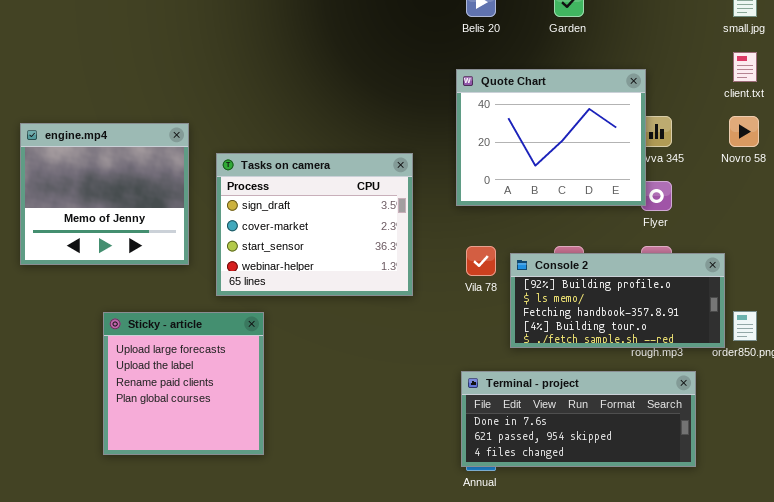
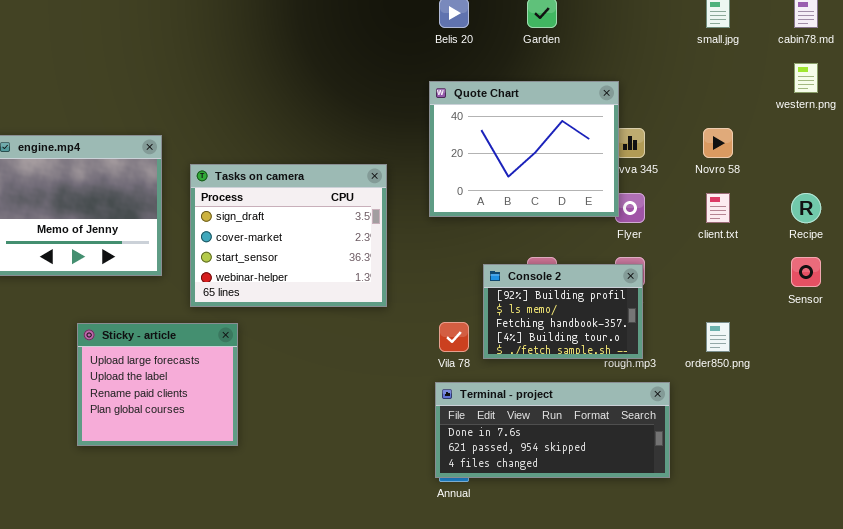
client.txt: [733,52,757,82] -> [706,193,730,223], moved
Vila 78: [466,246,496,276] -> [439,322,469,352], moved
Console 2: [510,253,725,348] -> [483,264,643,359], resized
Sticky - article: [103,312,264,455] -> [77,323,238,446], resized

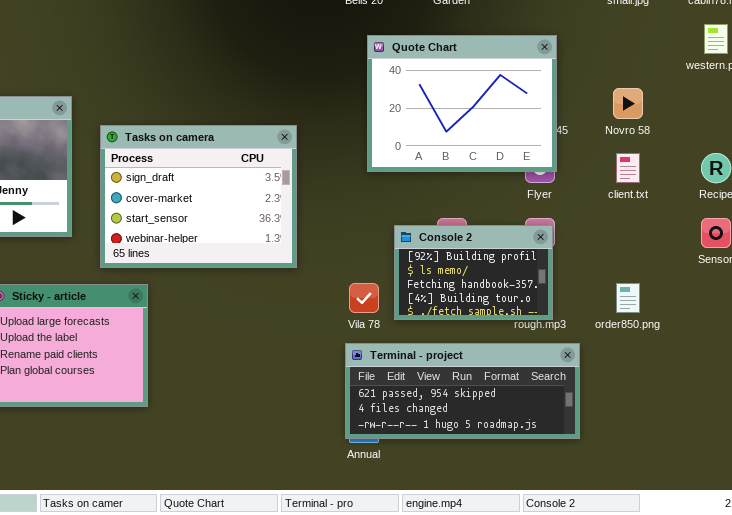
Quote Chart: [429,81,619,217] -> [367,35,557,172], moved
Terminal - project: [435,382,670,478] -> [345,343,580,439], scrolled down 1 row

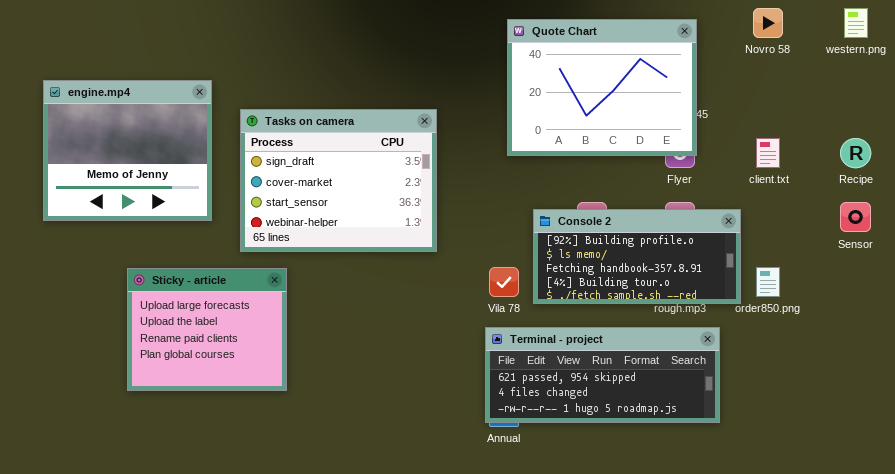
Novro 58: [613,88,643,119] -> [753,8,783,38], moved
Console 2: [394,225,553,320] -> [533,209,741,304], resized

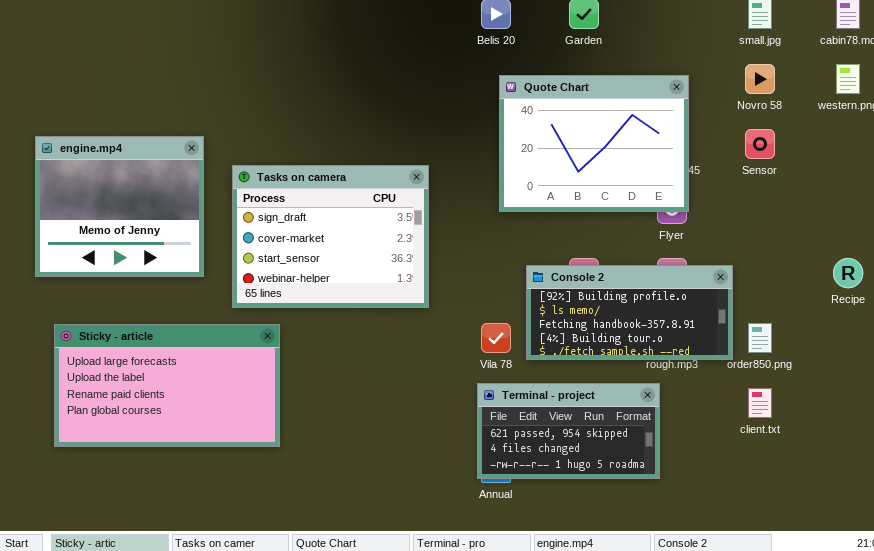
client.txt: [756,138,780,168] -> [748,388,772,418], moved
Recipe: [840,138,871,168] -> [833,258,863,288], moved
Sensor: [840,202,871,232] -> [745,129,775,159], moved
Sticky - article: [127,268,287,391] -> [54,324,280,447], resized
Terminal - project: [485,327,720,423] -> [477,383,660,479], resized

